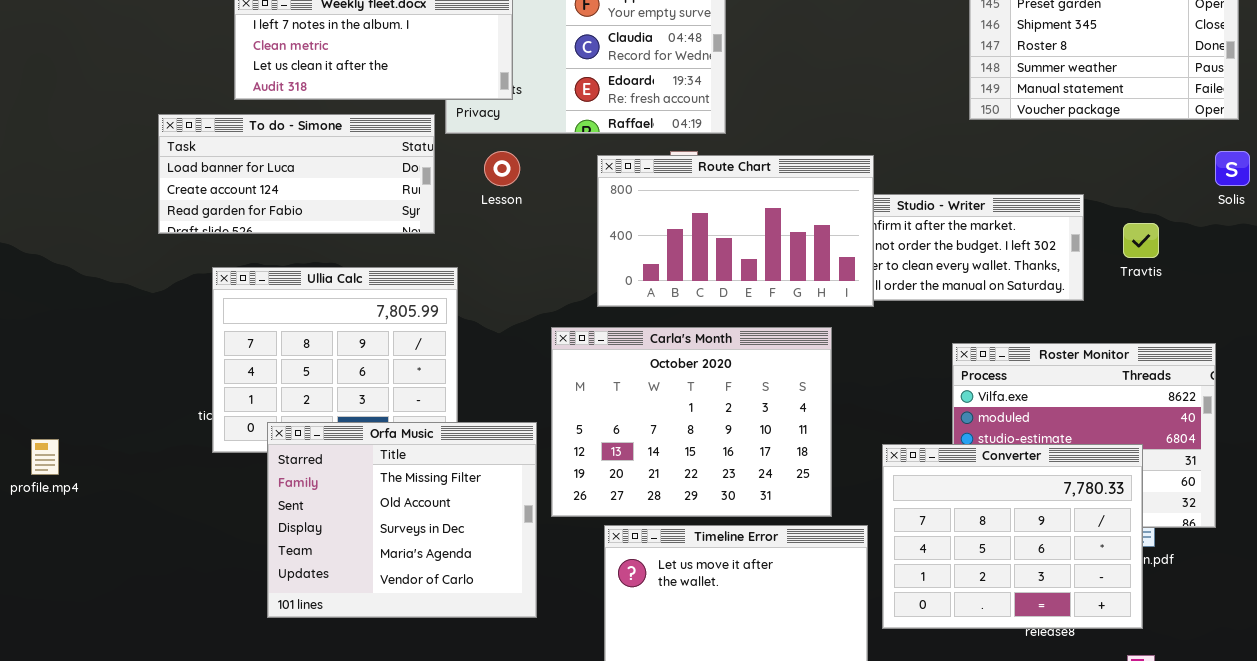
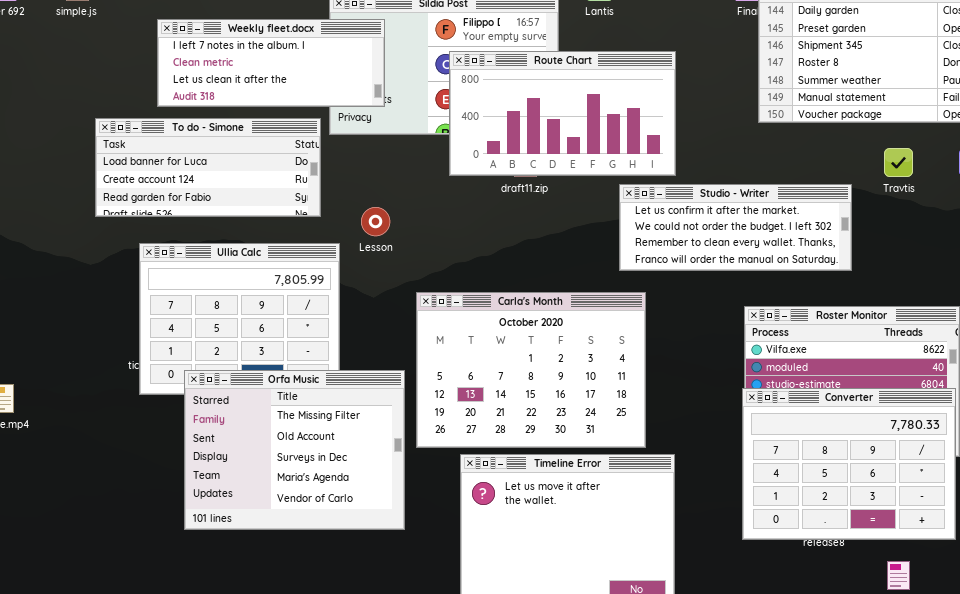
Lesson: [484,151,520,186] -> [361,207,390,236], moved
Route Chart: [597,155,874,307] -> [449,51,676,176], moved
Travtis: [1123,223,1159,258] -> [884,148,913,177], moved
Converter: [882,444,1143,629] -> [742,388,956,540], moved

